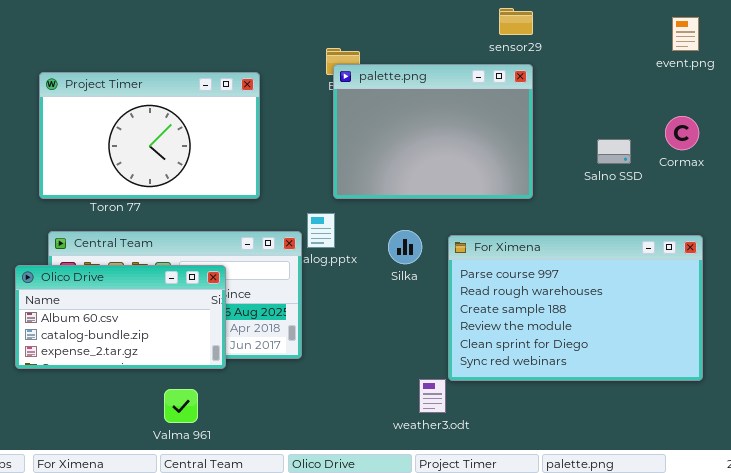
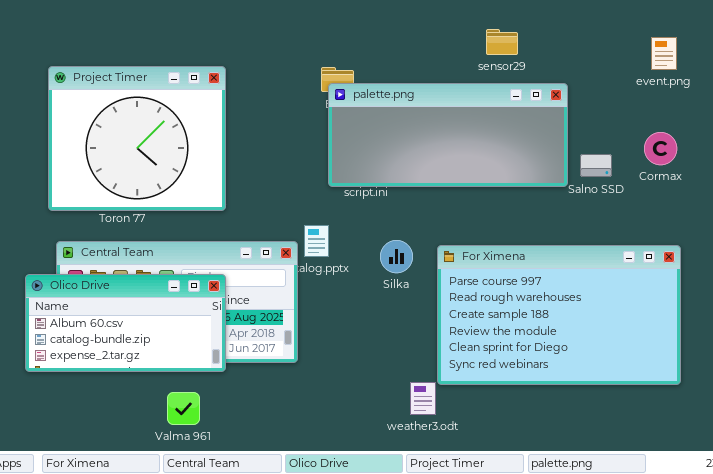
palette.png: [333,64,533,199] -> [328,83,568,187], resized
Project Timer: [39,72,260,199] -> [48,66,226,211], resized

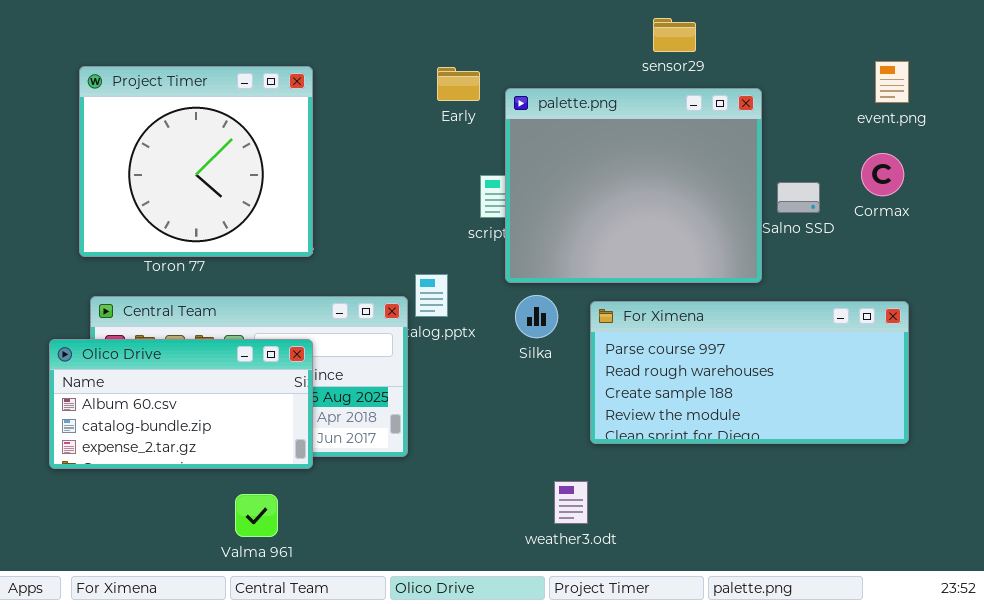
event.png: [651,37,677,70] -> [875,61,909,103], moved
palette.png: [328,83,568,187] -> [505,88,762,283], resized
For Ximena: [437,245,681,385] -> [590,301,909,444], resized

